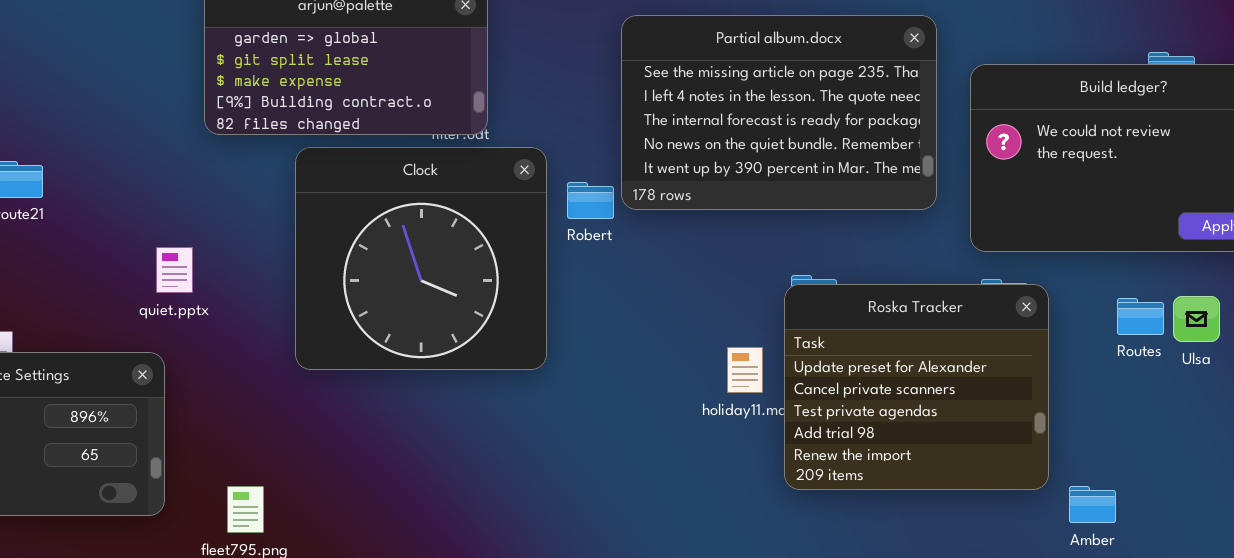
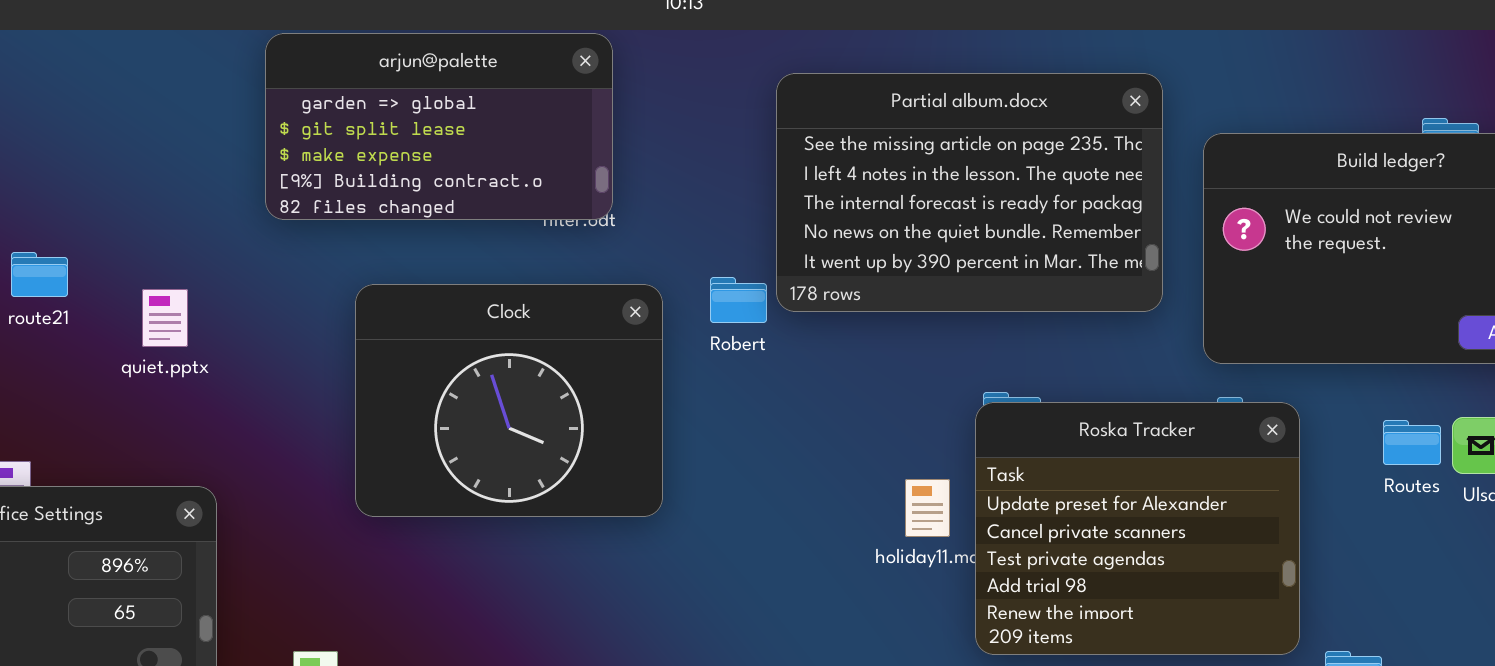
Clock: [295,147,547,370] -> [355,284,663,517], moved, resized
quiet.pptx: [156,247,193,293] -> [142,289,188,347], moved

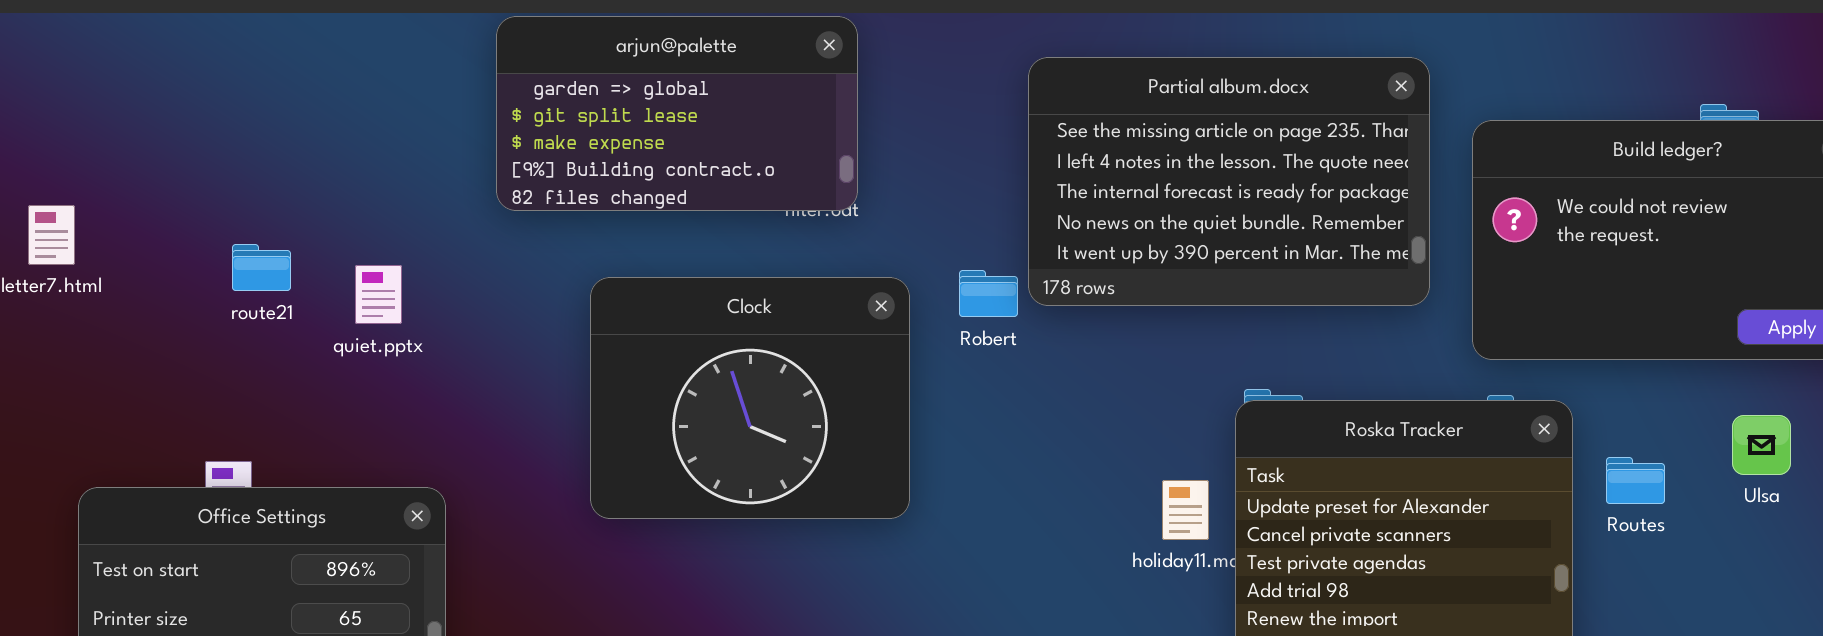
quiet.pptx: [142,289,188,347] -> [355,265,402,324], moved
Routes: [1383,420,1441,465] -> [1606,457,1665,504], moved

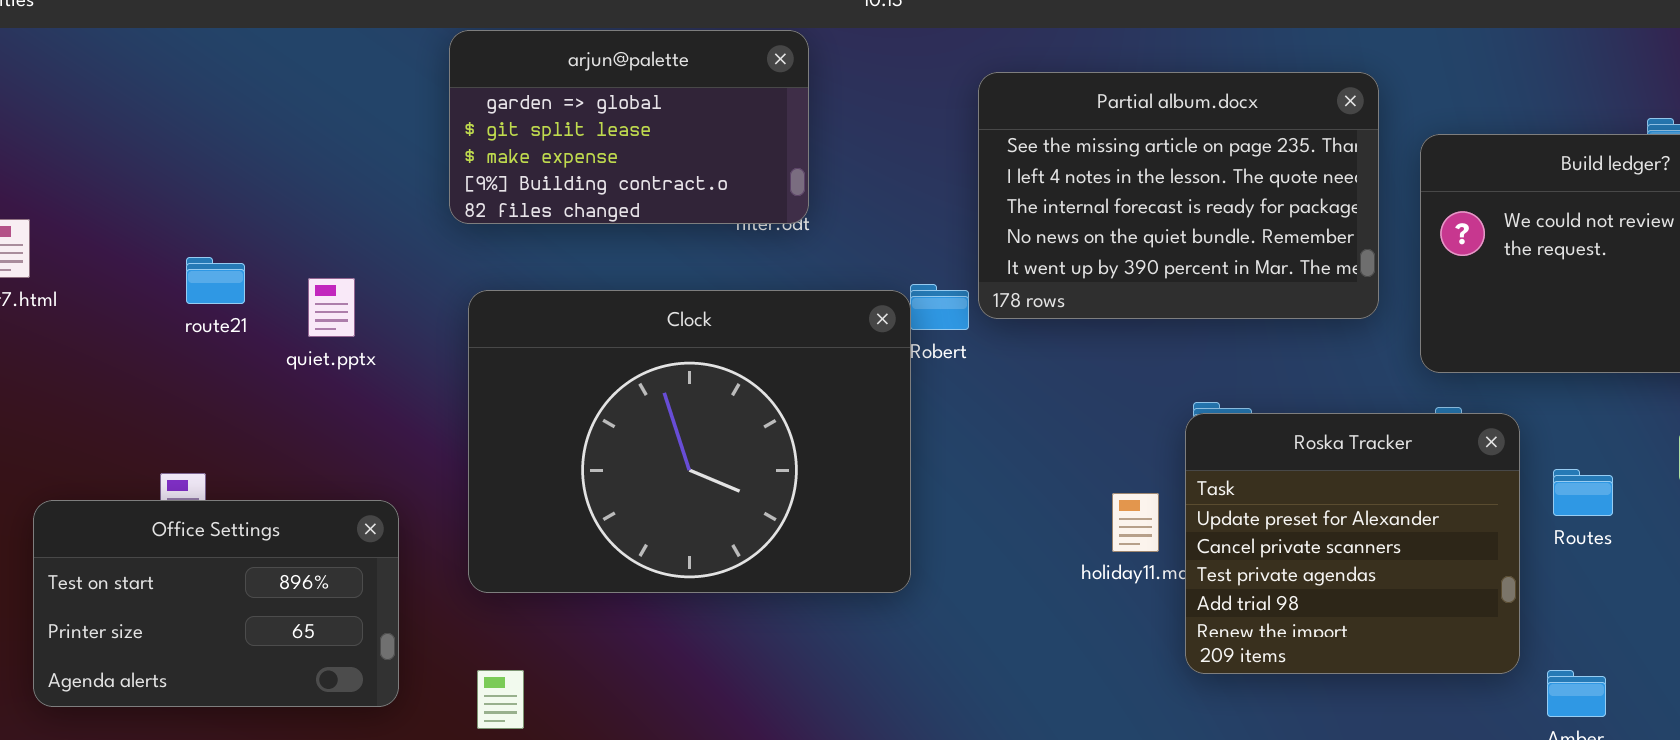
Clock: [590,277,910,519] -> [468,290,911,593], moved, resized

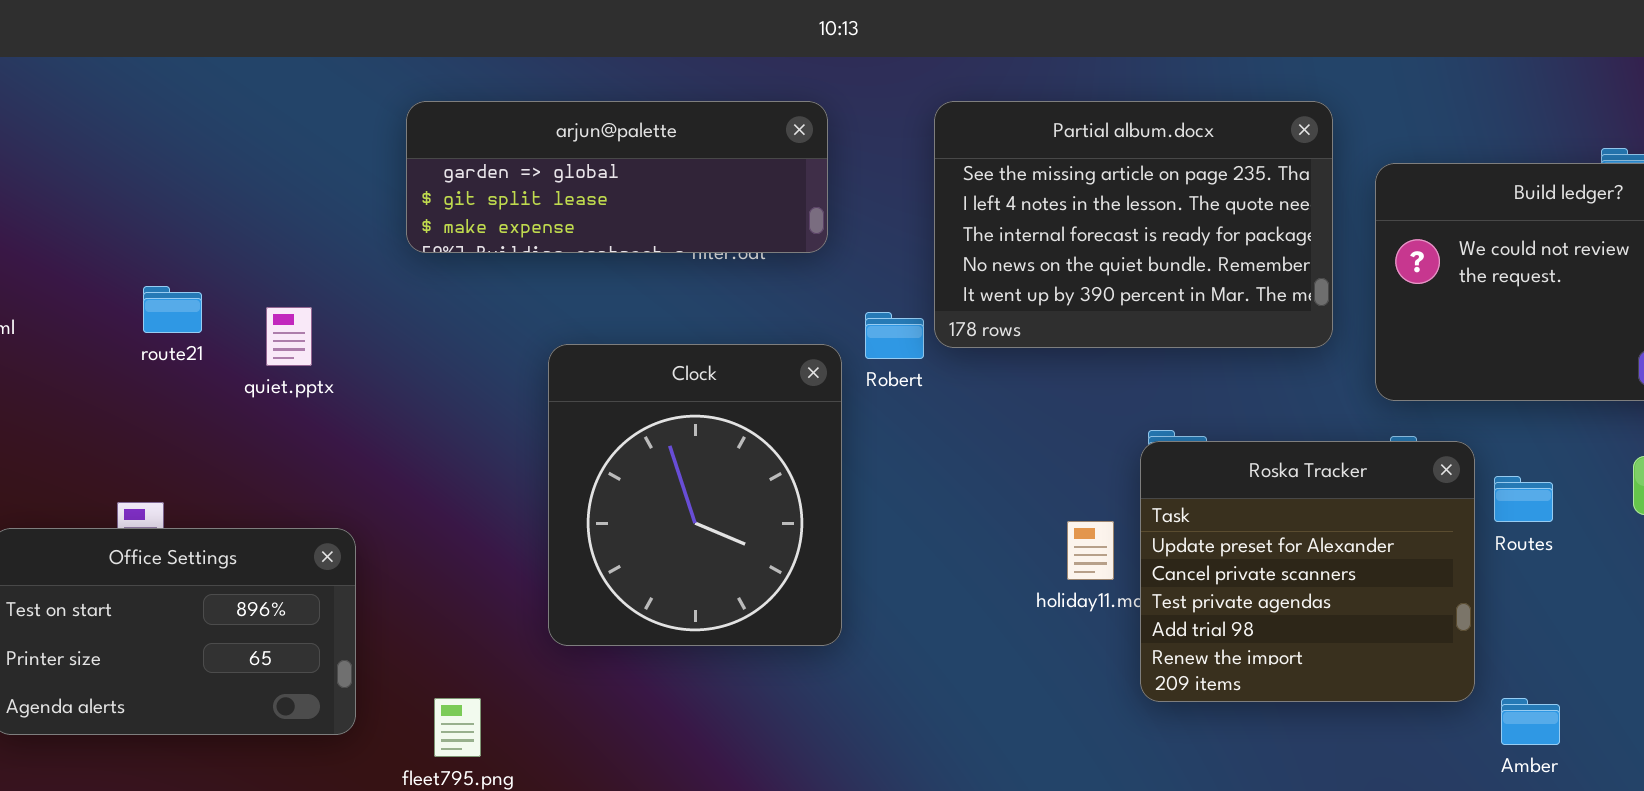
arjun@palette: [449,30,809,224] -> [406,101,828,253], resized
Clock: [468,290,911,593] -> [548,344,842,646], moved, resized
Routes: [1553,469,1613,516] -> [1494,476,1553,522], moved

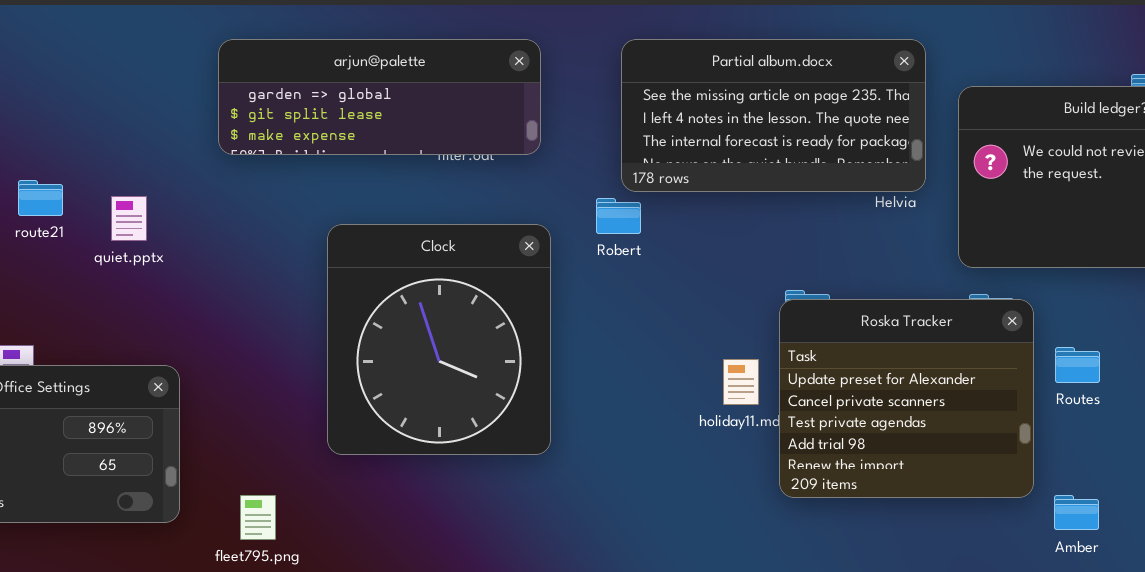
Partial album.docx: [934,101,1333,348] -> [621,39,926,192], resized
Robert: [865,312,924,359] -> [596,198,641,234], moved
Routes: [1494,476,1553,522] -> [1055,347,1100,383], moved

